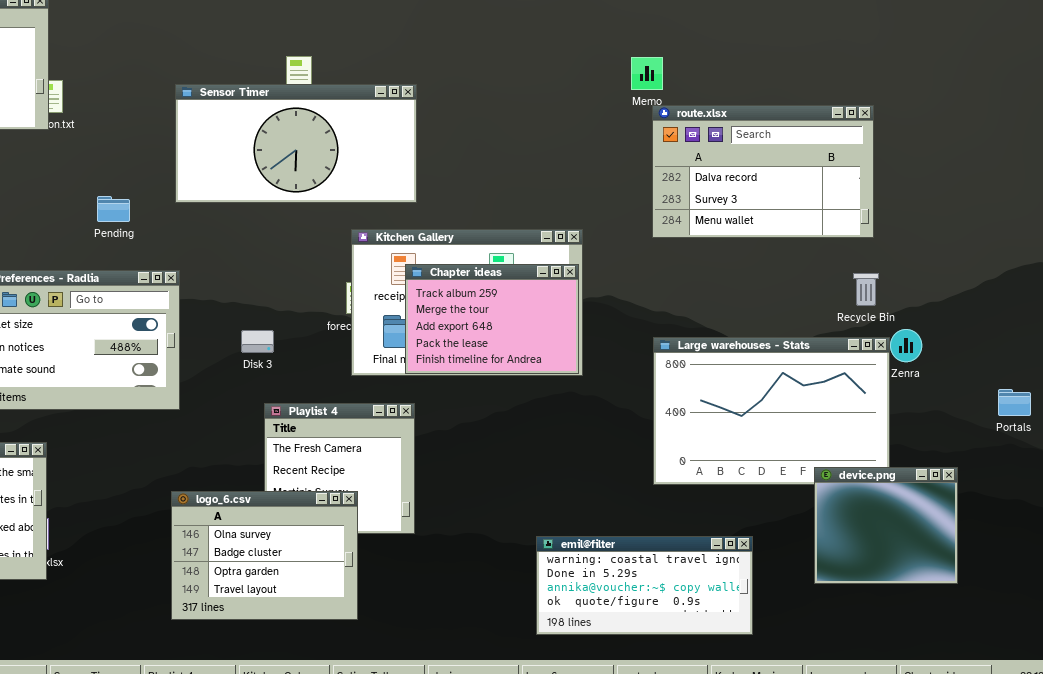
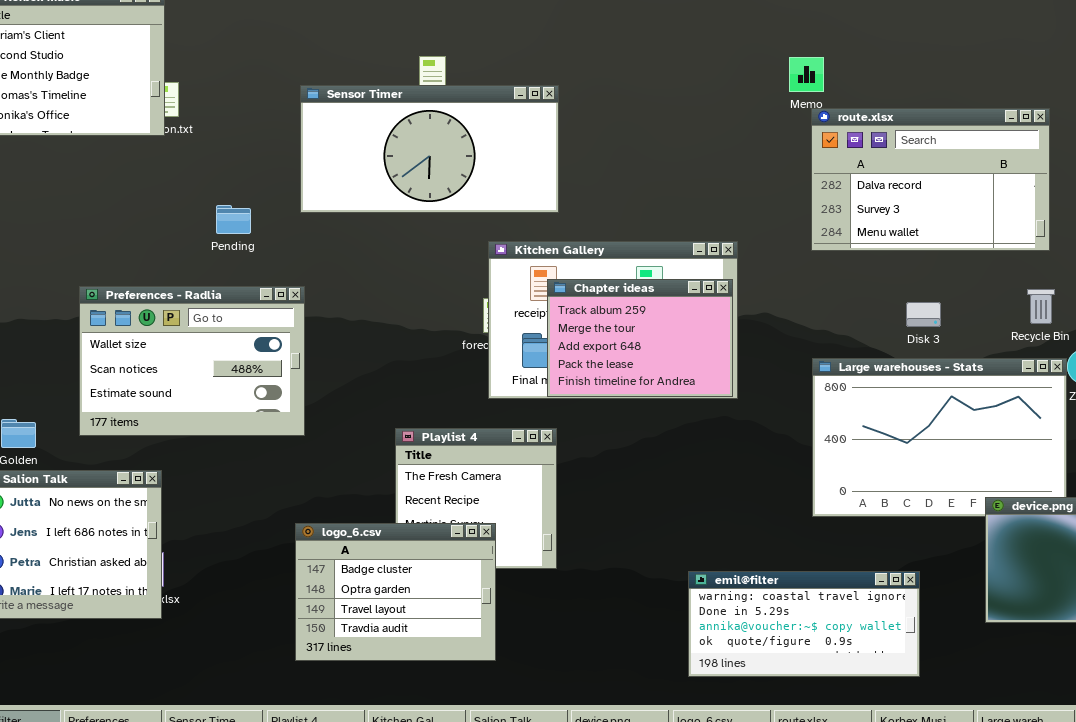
Disk 3: [241,330,274,353] -> [906,302,941,327], moved
logo_6.csv: [171,491,358,620] -> [295,523,496,661], scrolled down 1 row

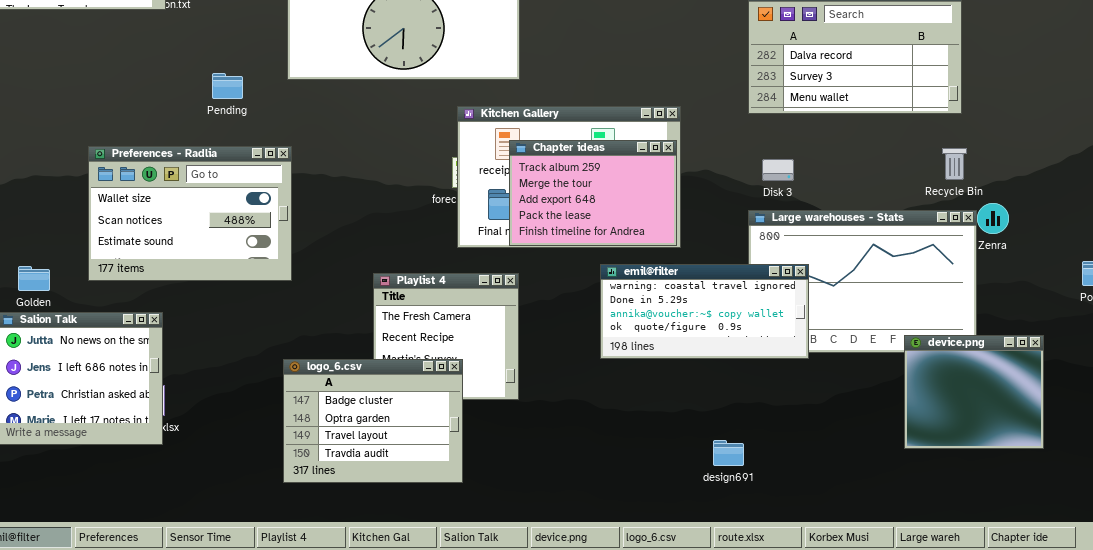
Disk 3: [906,302,941,327] -> [762,159,794,181], moved
emil@filter: [688,571,920,677] -> [600,264,809,359], moved

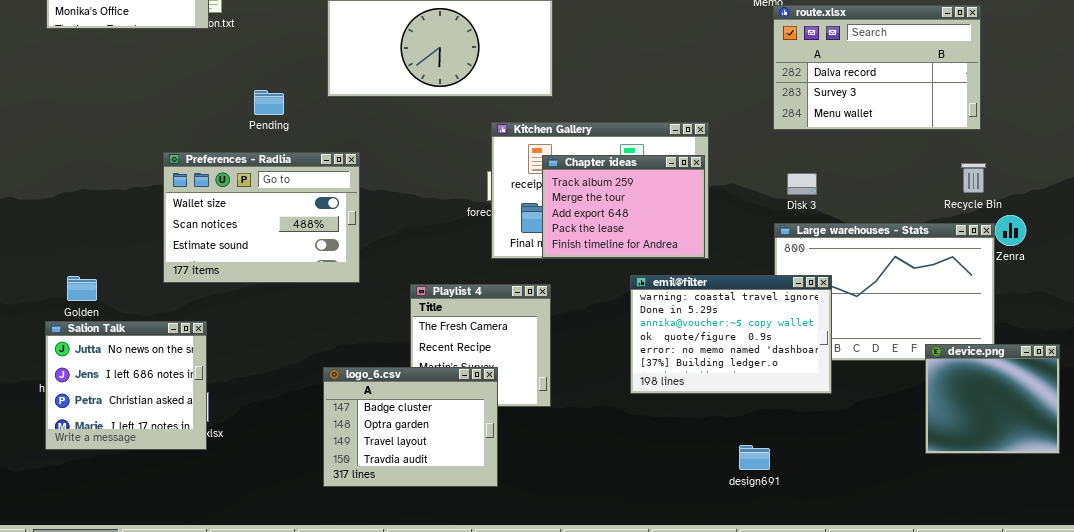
Preferences - Radlia: [88,146,292,281] -> [163,152,360,283], moved
emil@filter: [600,264,809,359] -> [630,275,832,394], resized

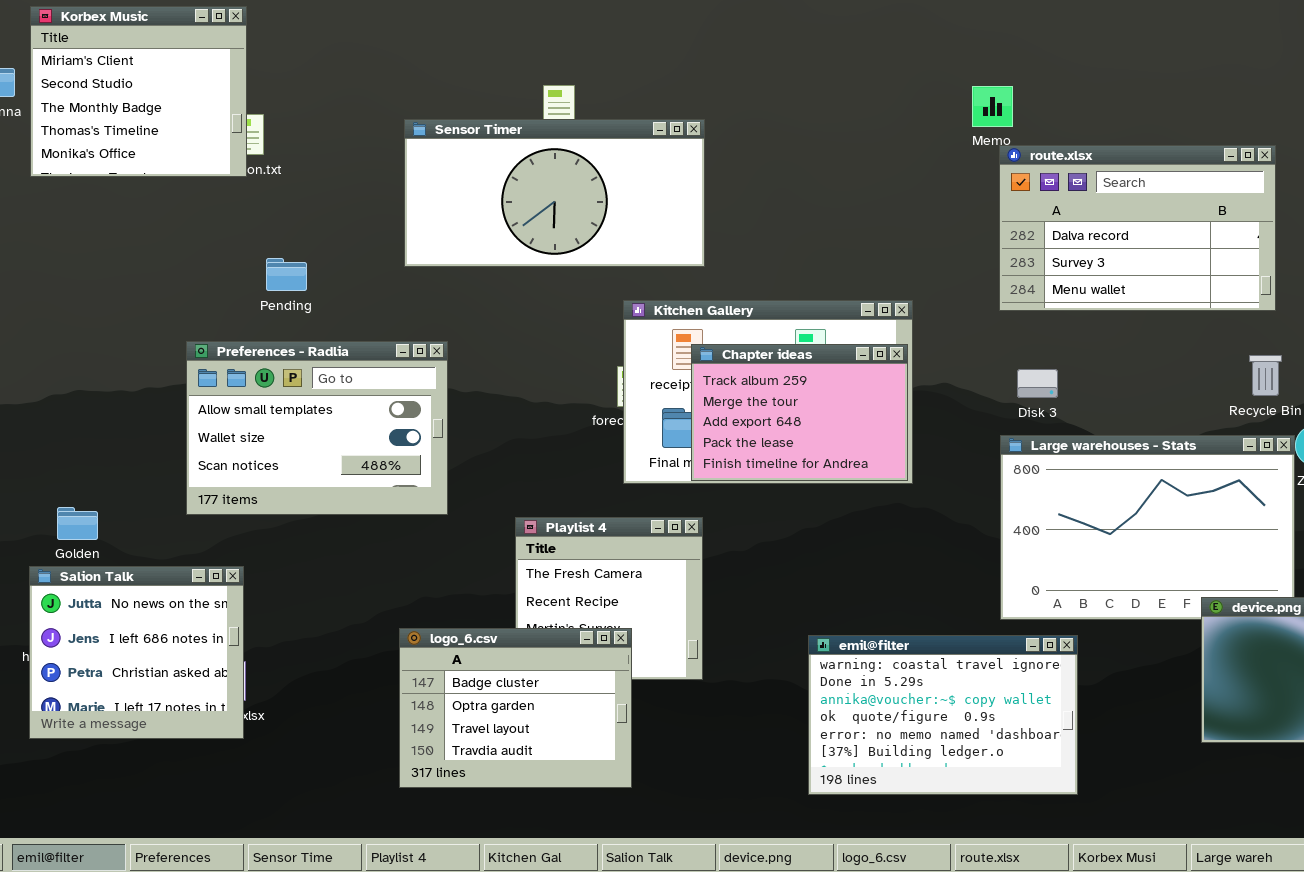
Pending: [254,90,284,115] -> [266,258,307,291], moved
Preferences - Radlia: [163,152,360,283] -> [186,341,448,515], scrolled up 1 row
emil@filter: [630,275,832,394] -> [808,635,1078,795], moved

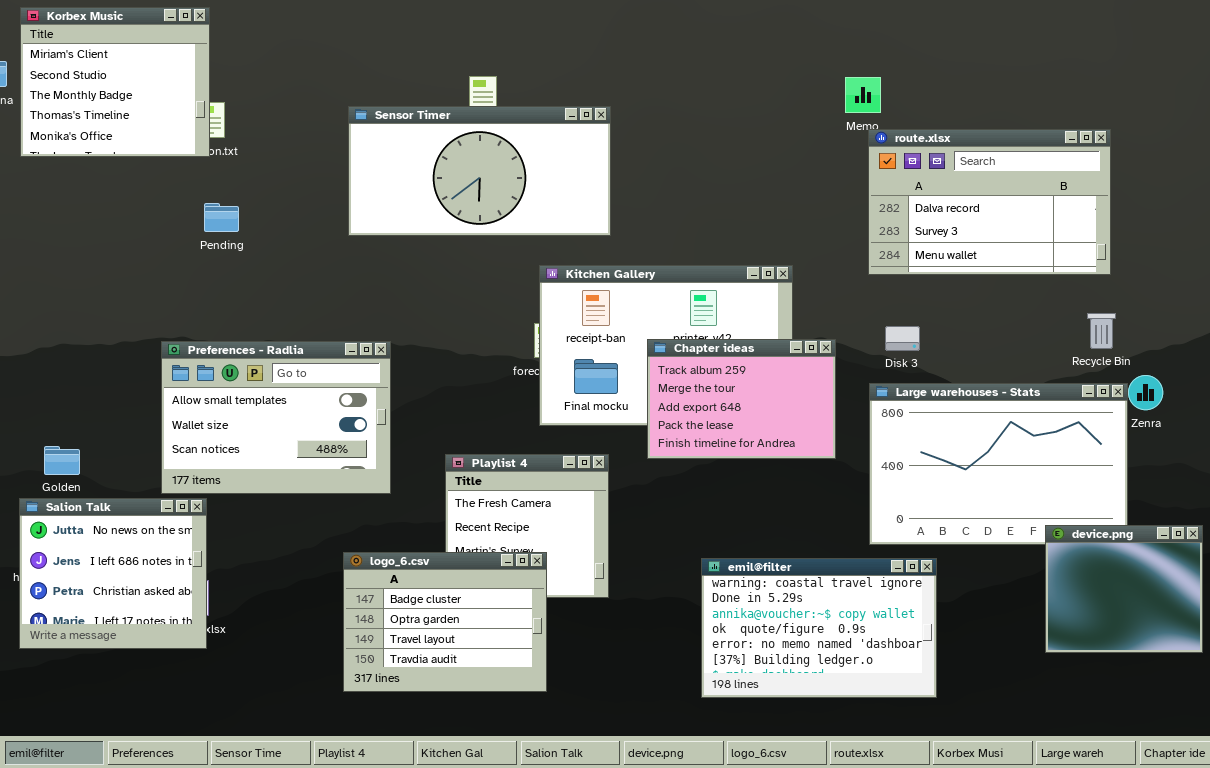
Pending: [266,258,307,291] -> [204,203,239,232], moved
Preferences - Radlia: [186,341,448,515] -> [161,341,391,494], moved
Chapter ideas: [691,344,908,481] -> [647,339,836,459], moved

